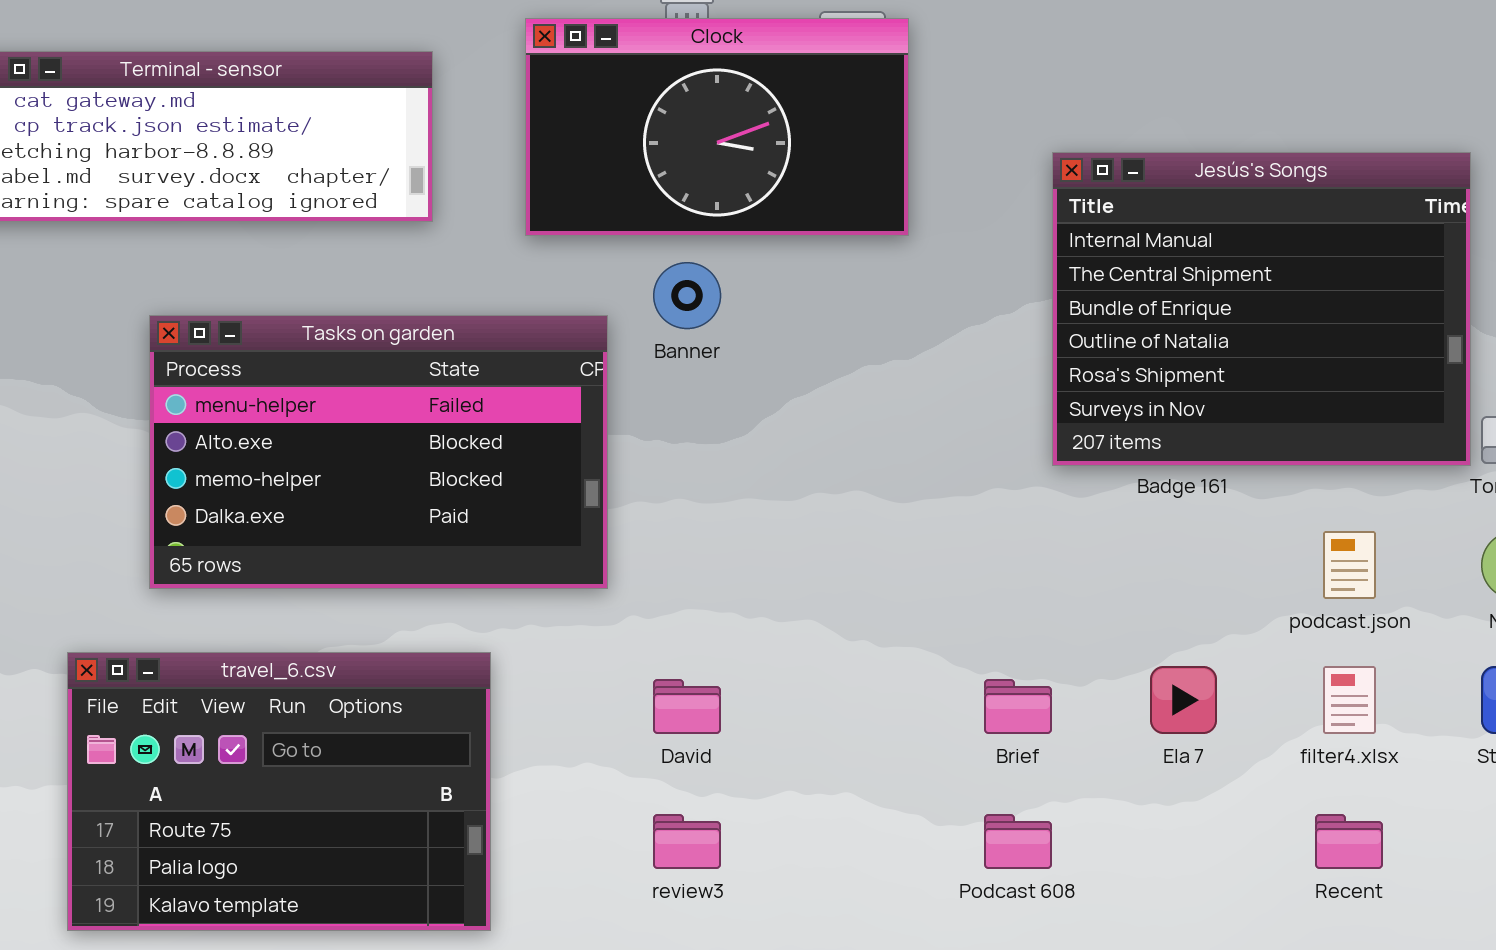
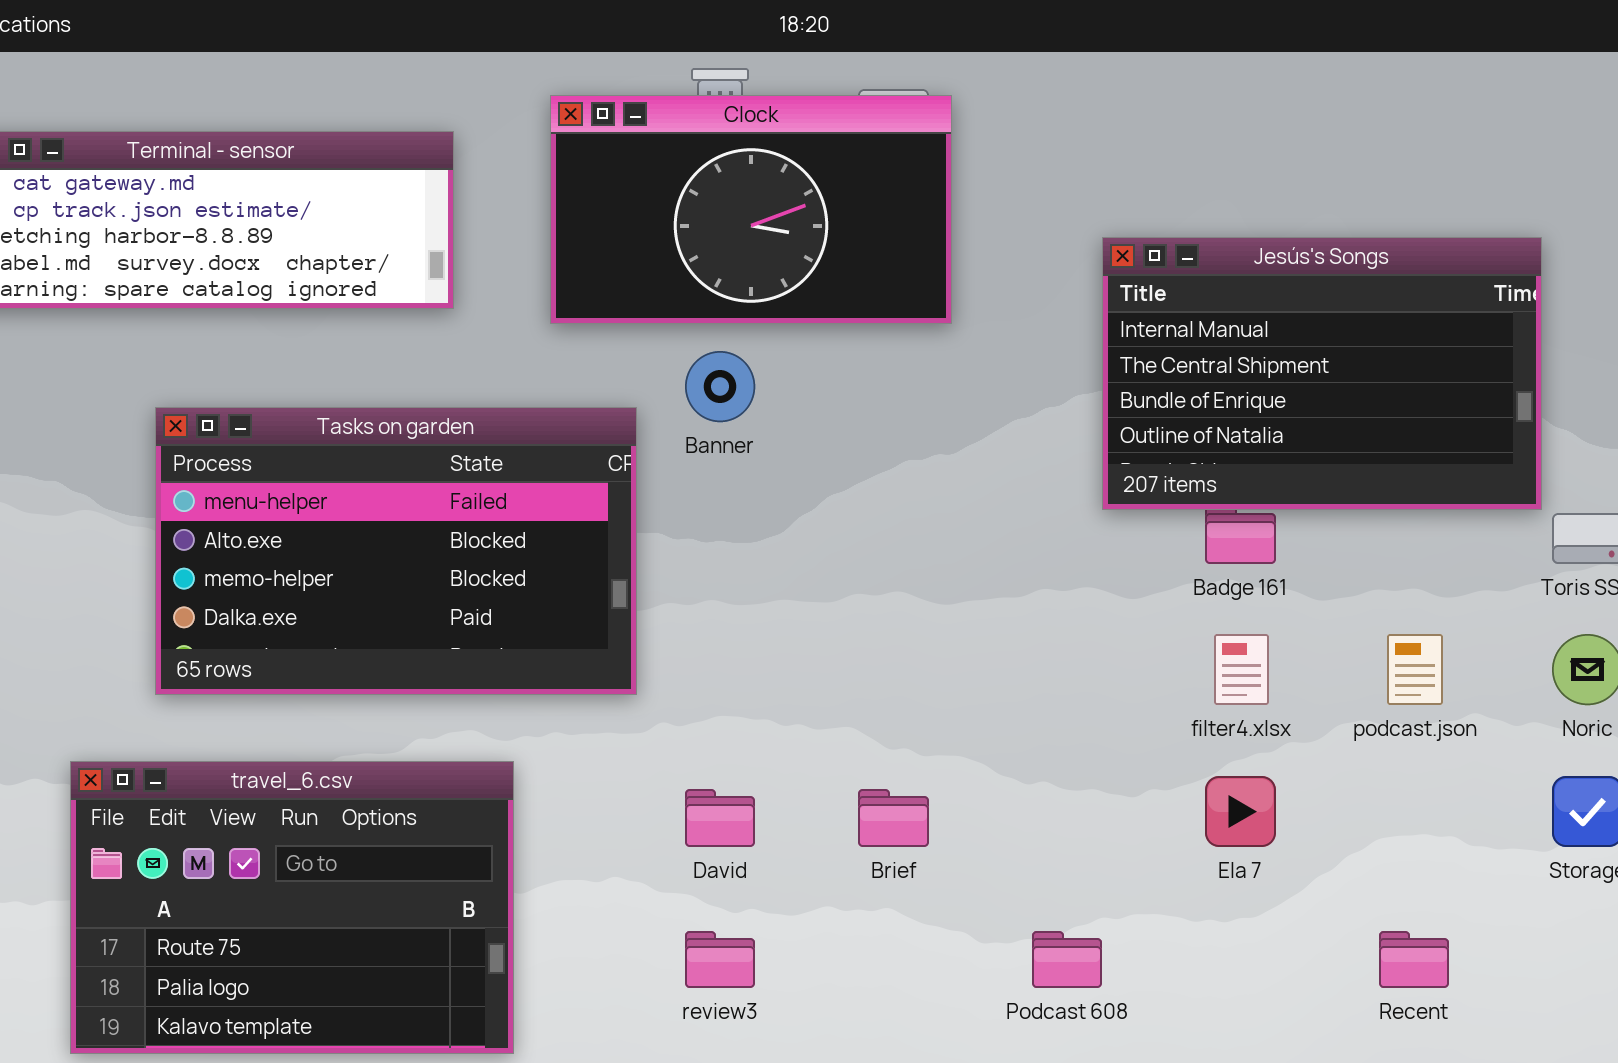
Jesús's Songs: [1052,152,1471,466] -> [1102,237,1542,510], resized
filter4.xlsx: [1323,666,1376,734] -> [1214,634,1269,705], moved
Brief: [984,679,1052,734] -> [858,789,929,847], moved

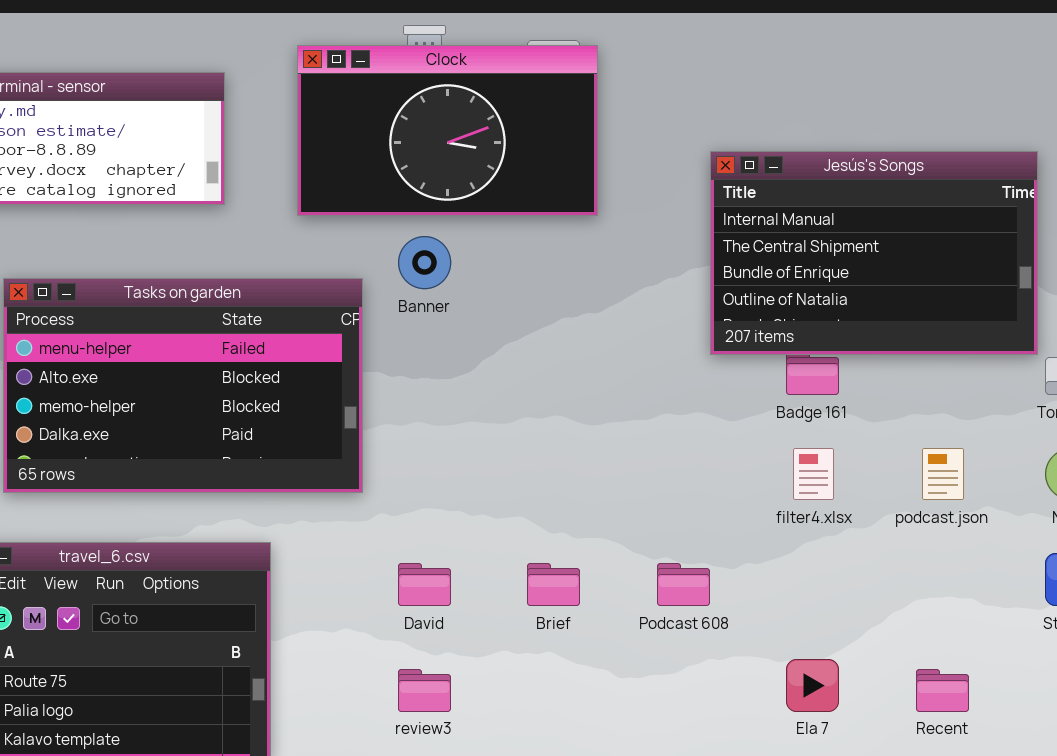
Ela 7: [1205,776,1276,847] -> [786,659,839,712], moved
Podcast 608: [1032,931,1102,988] -> [657,563,710,606], moved

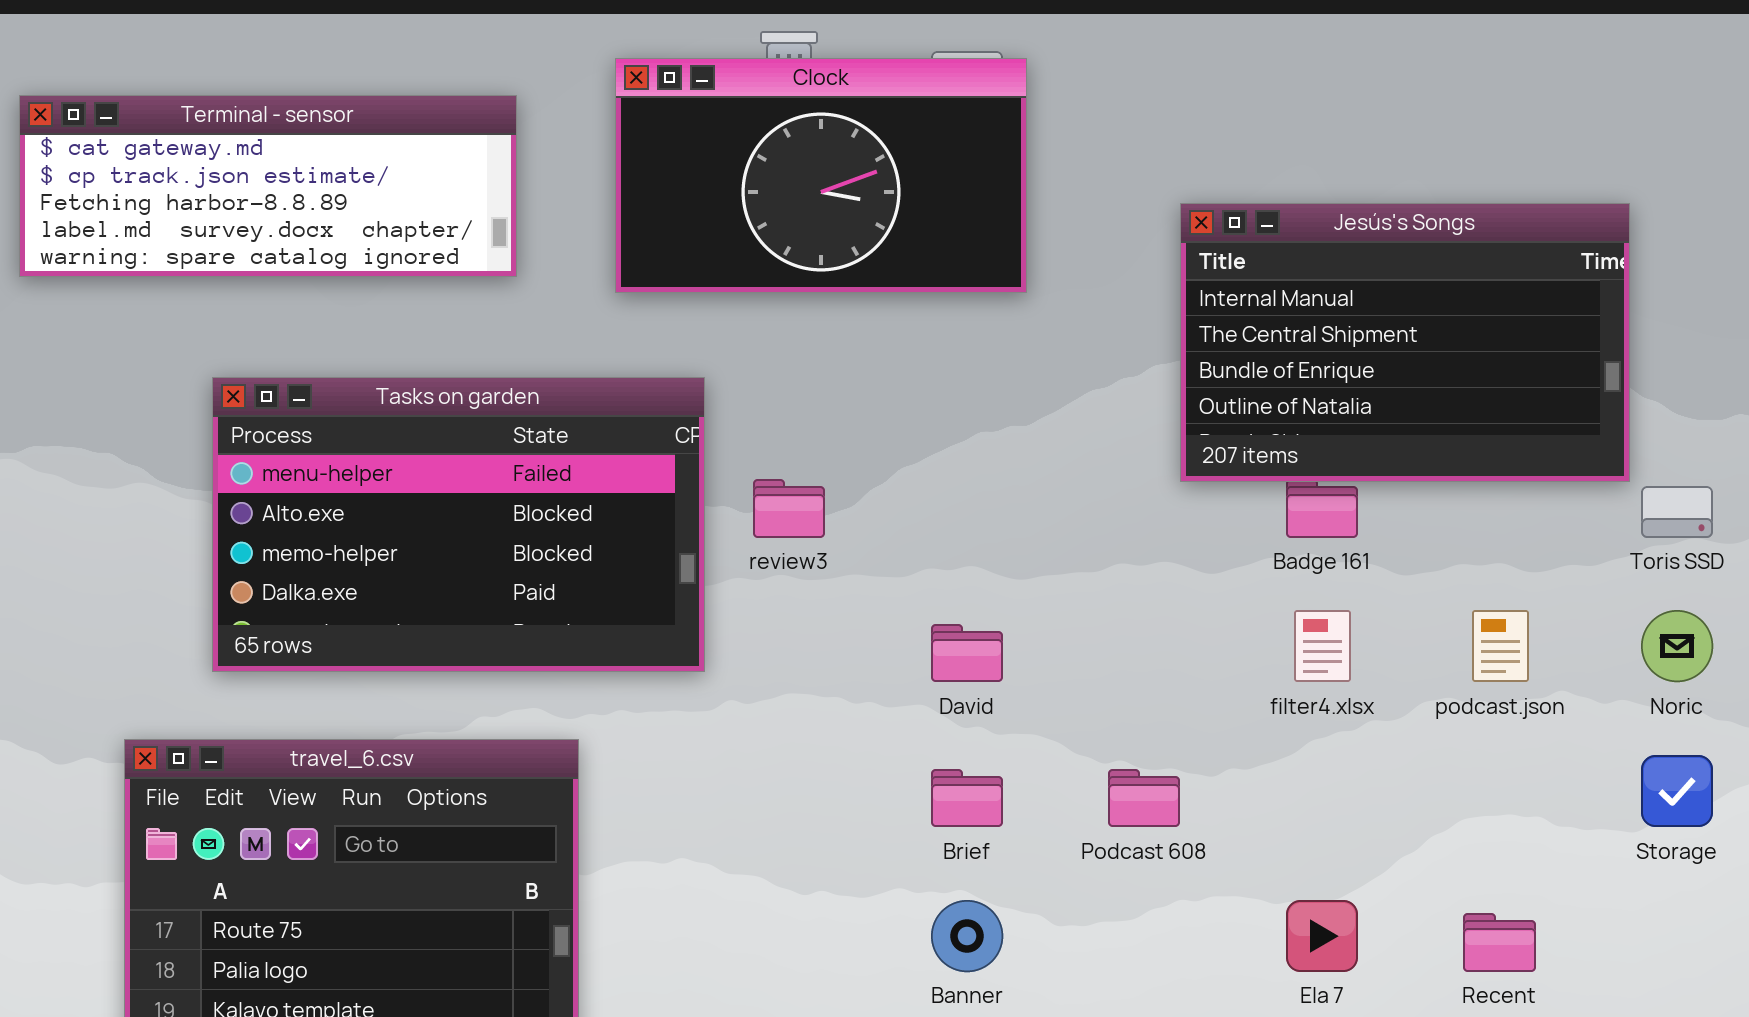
Banner: [398,236,451,289] -> [931,900,1003,972], moved
David: [398,563,451,606] -> [931,624,1003,682], moved
review3: [398,669,451,712] -> [753,479,825,538], moved

